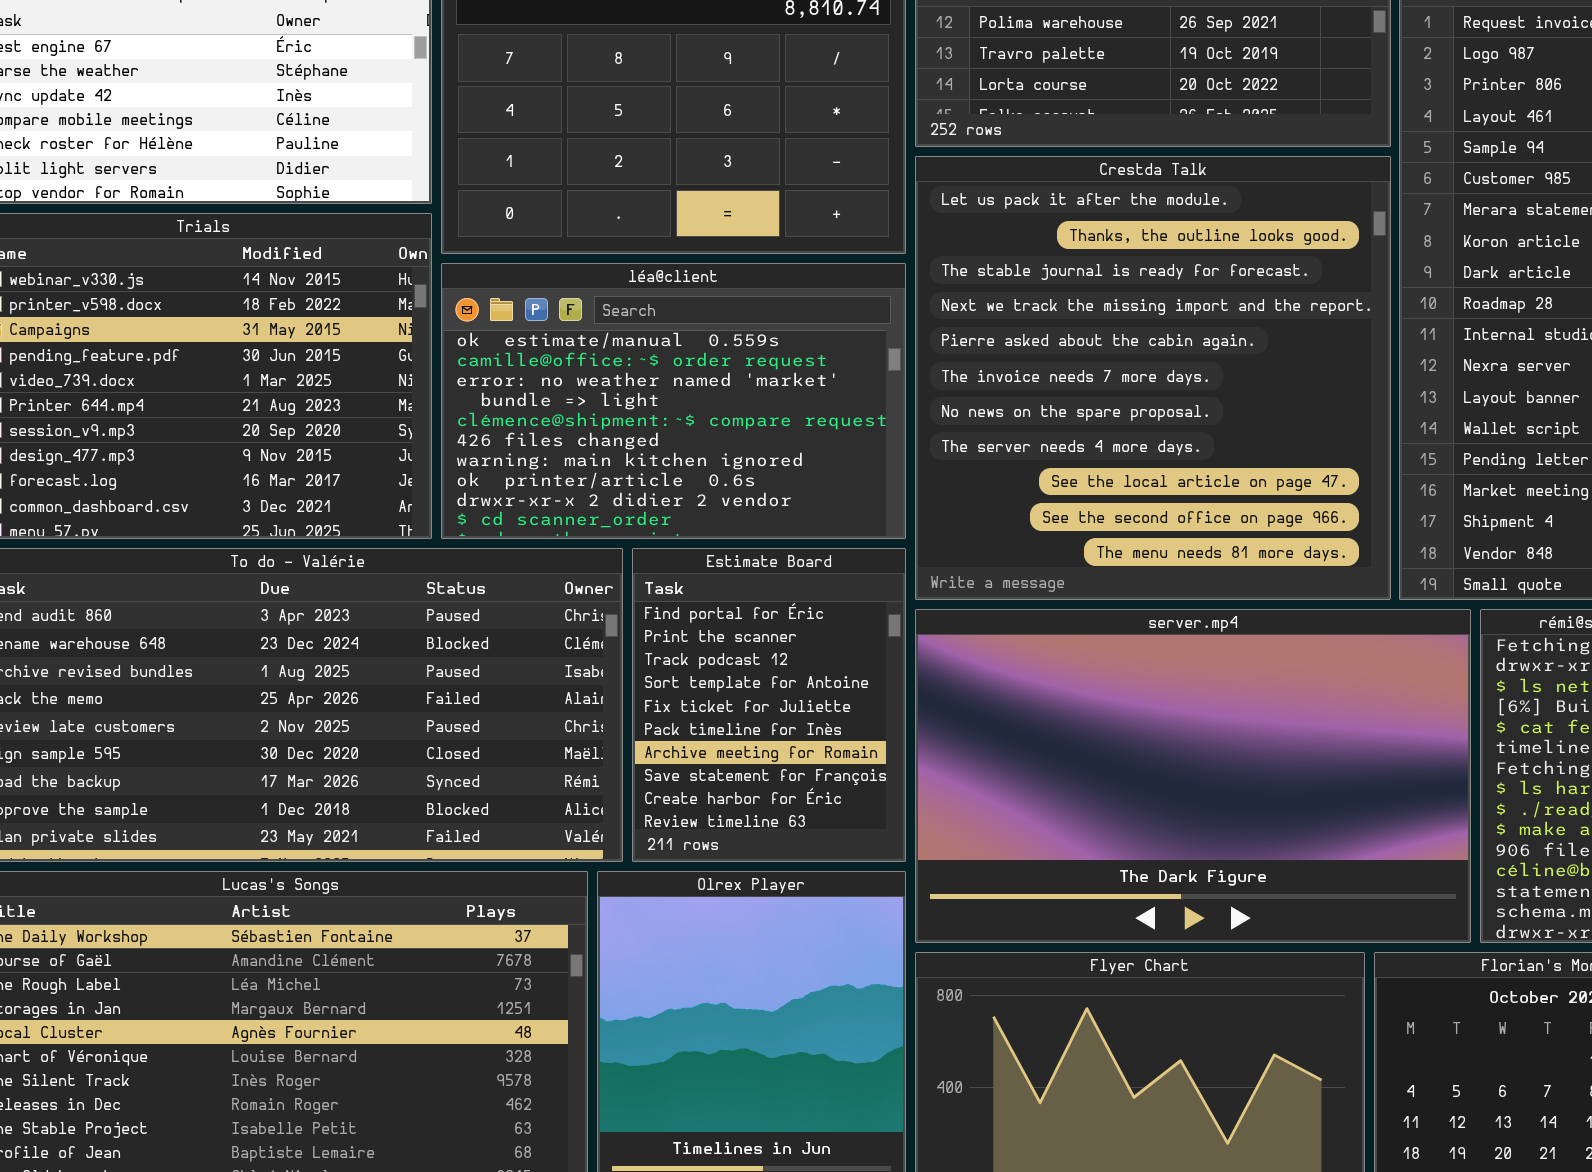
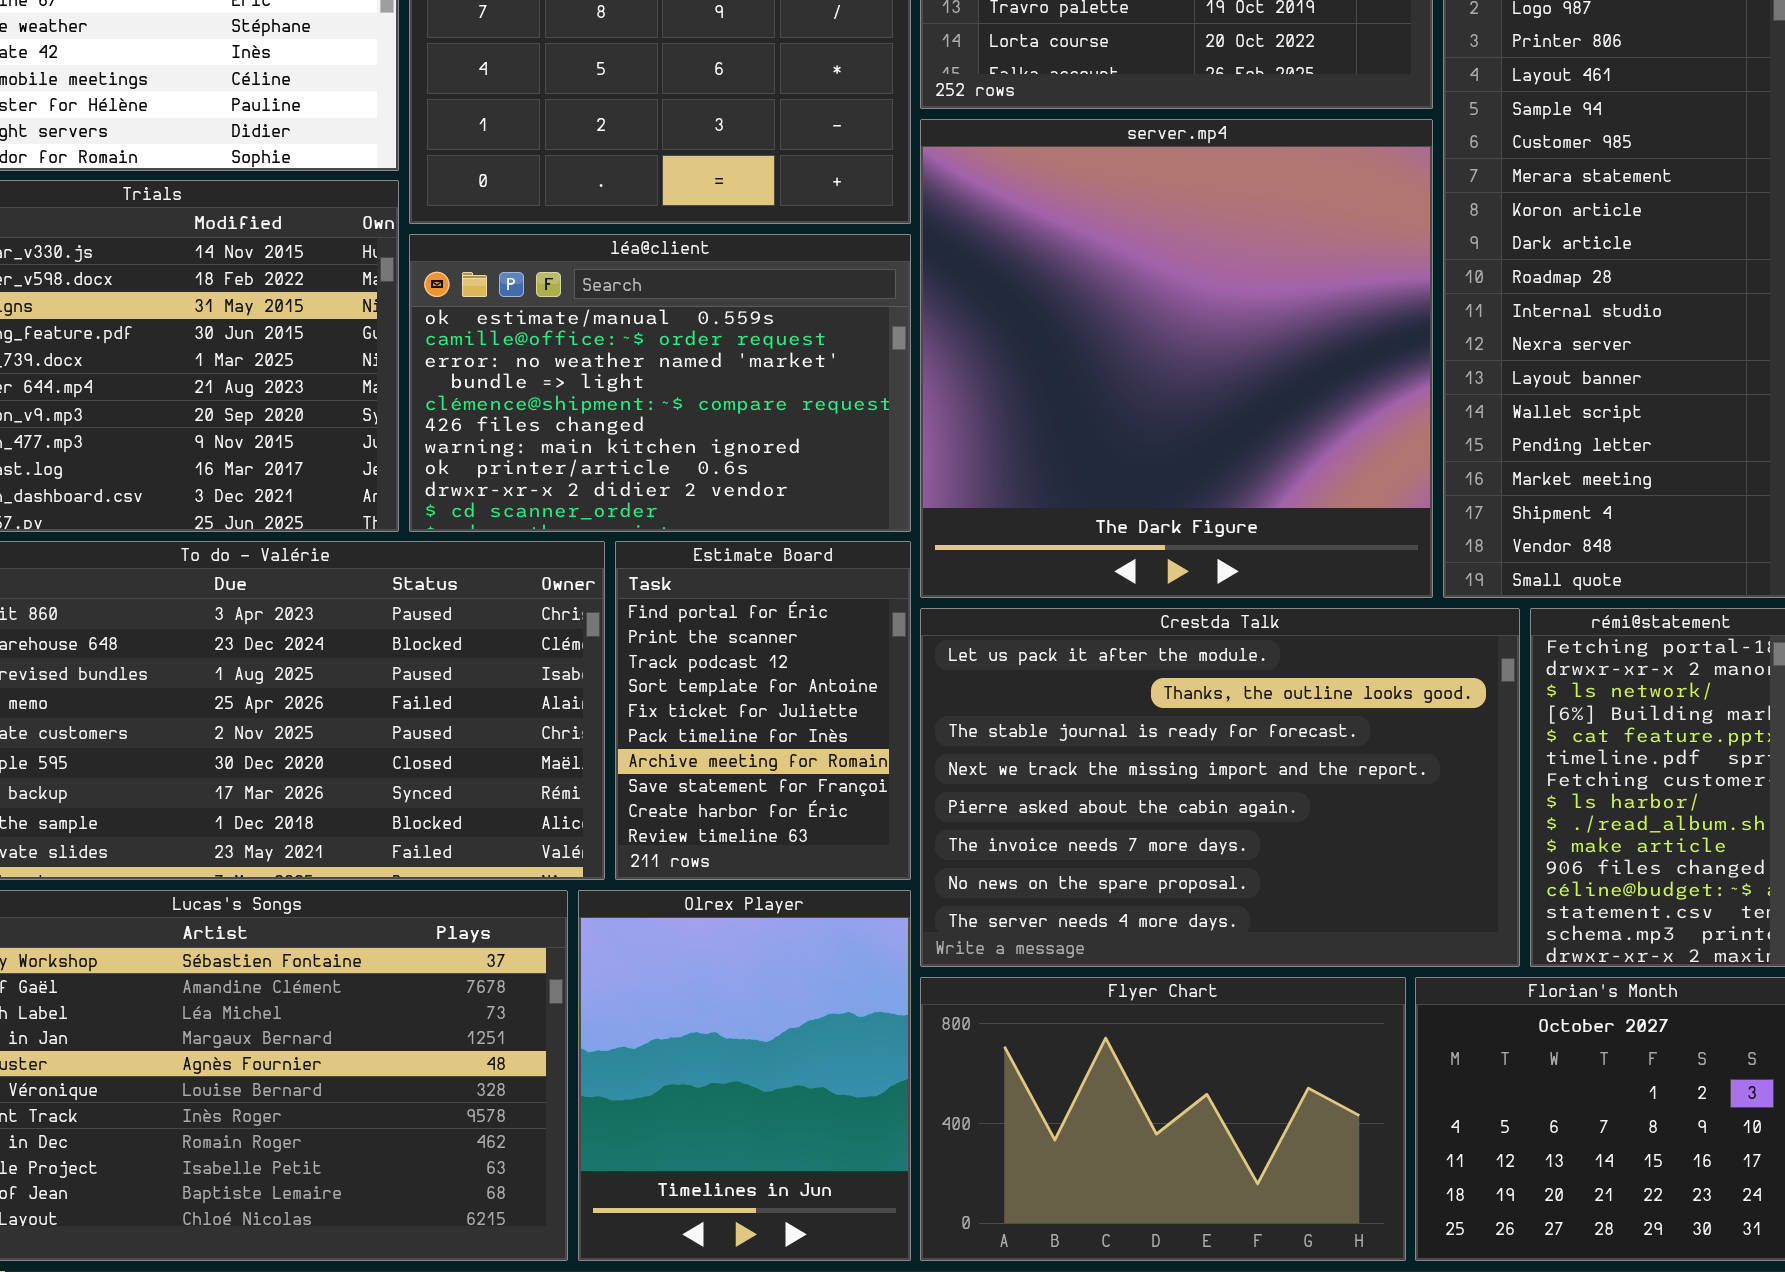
Crestda Talk: [915,156,1391,600] -> [920,608,1520,967], moved, resized
server.mp4: [915,609,1471,943] -> [920,119,1433,598], moved, resized

